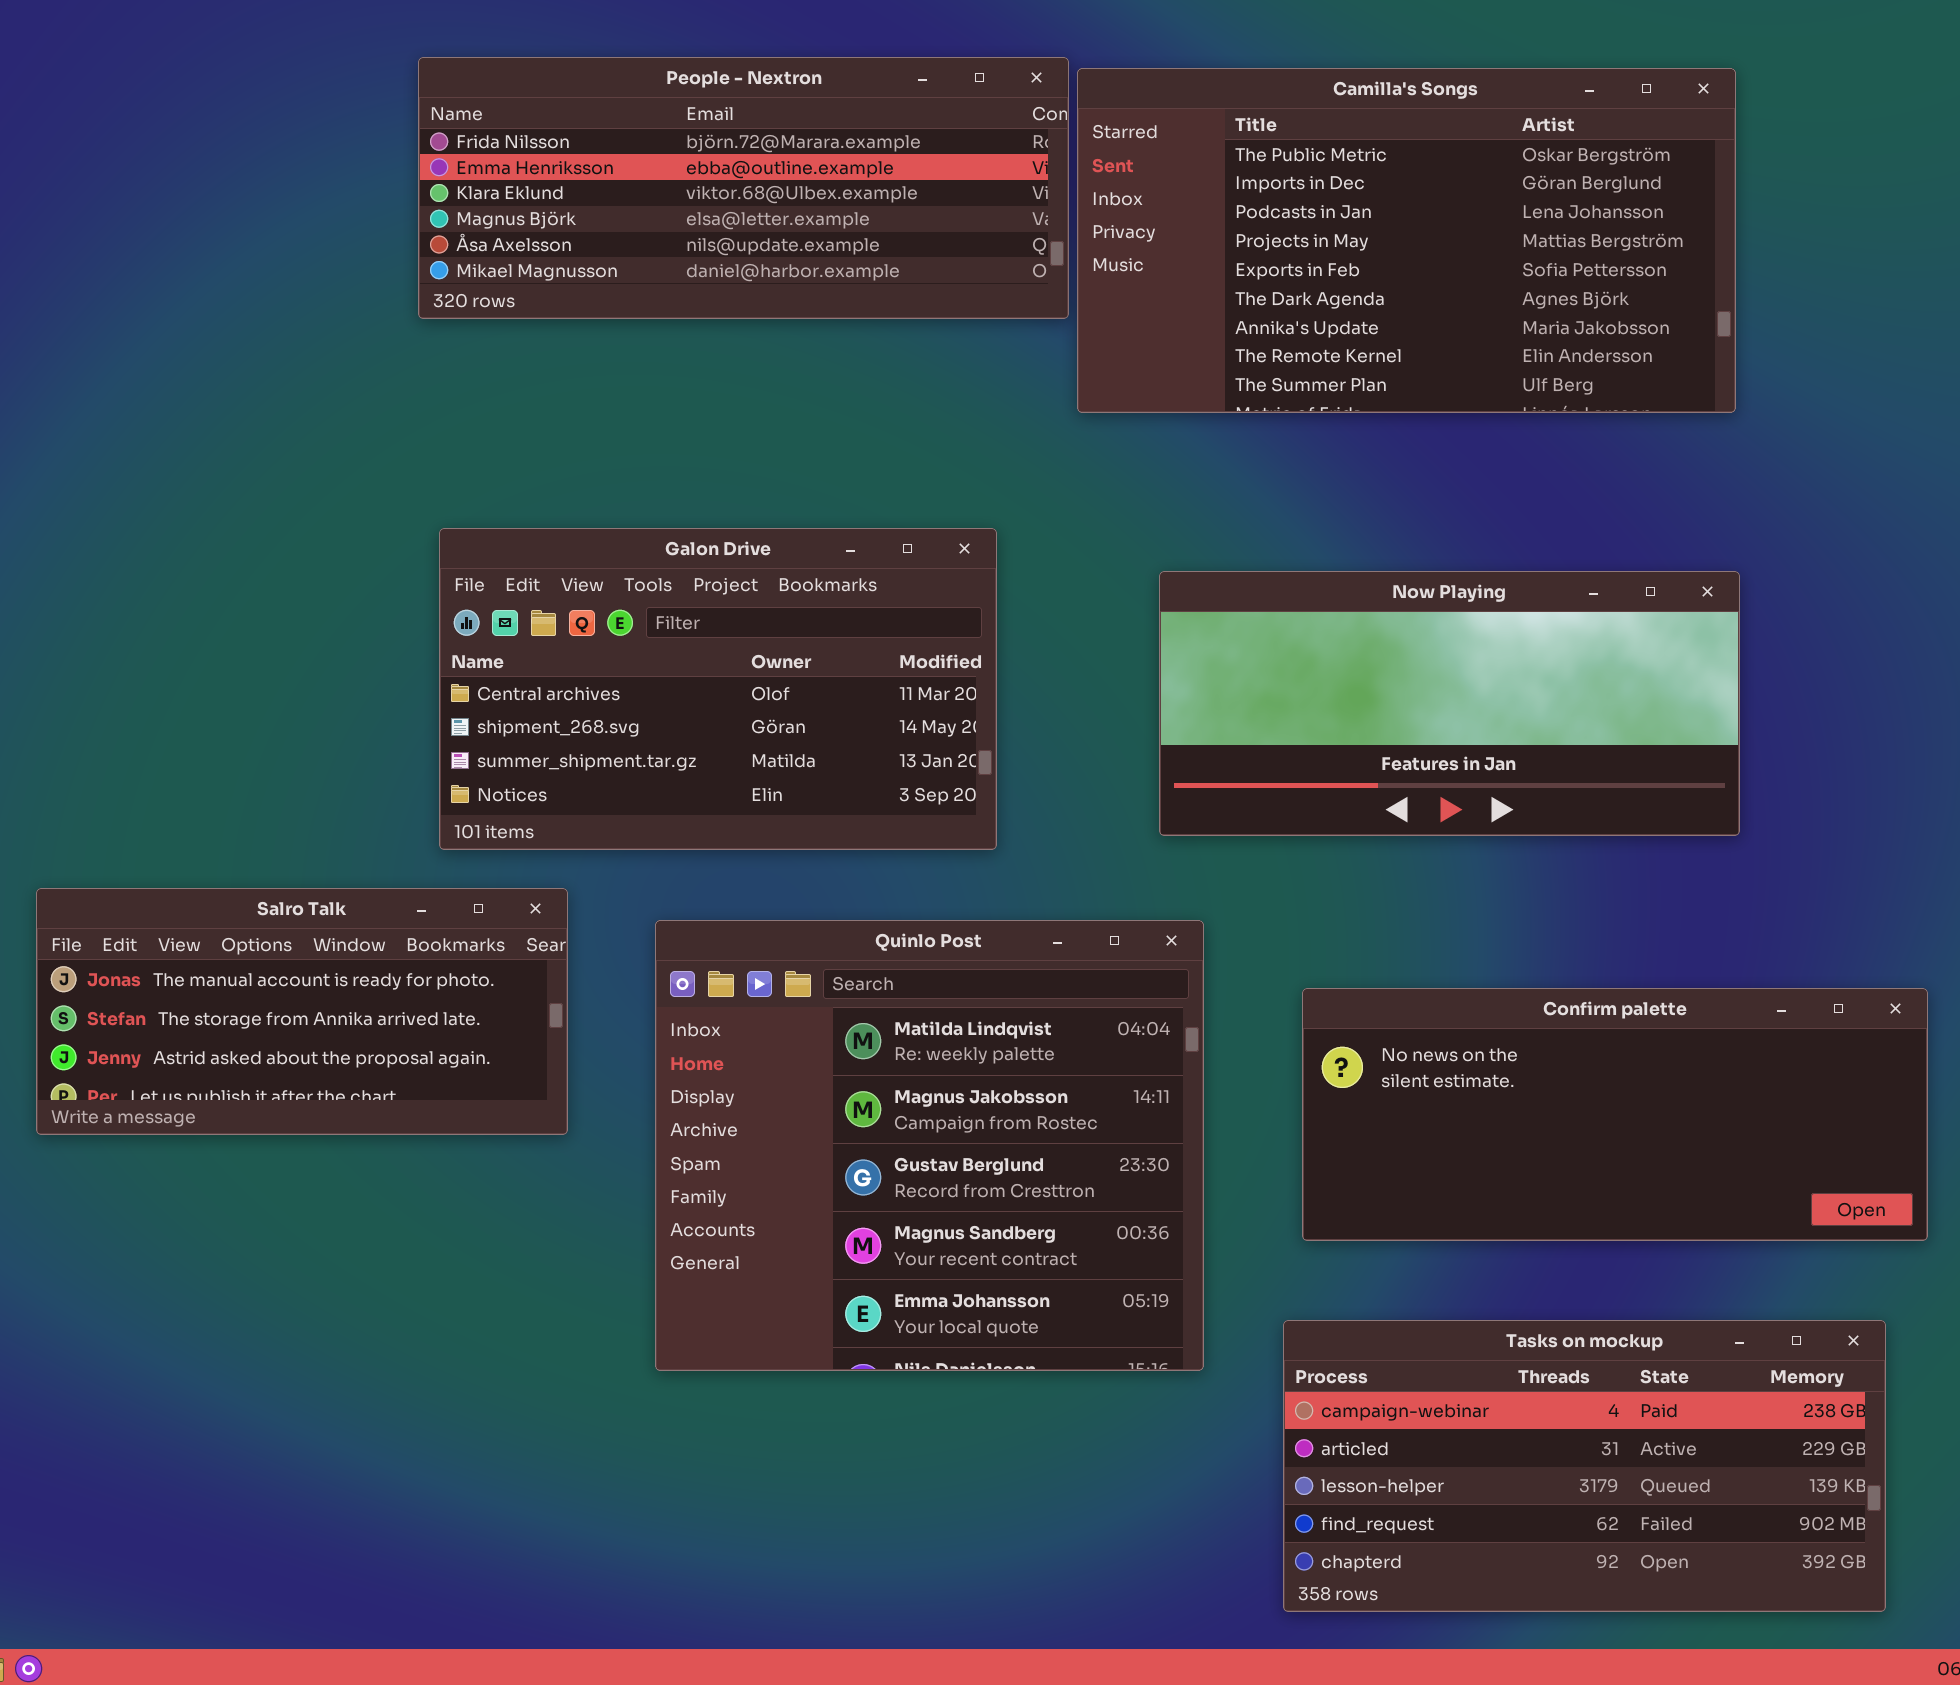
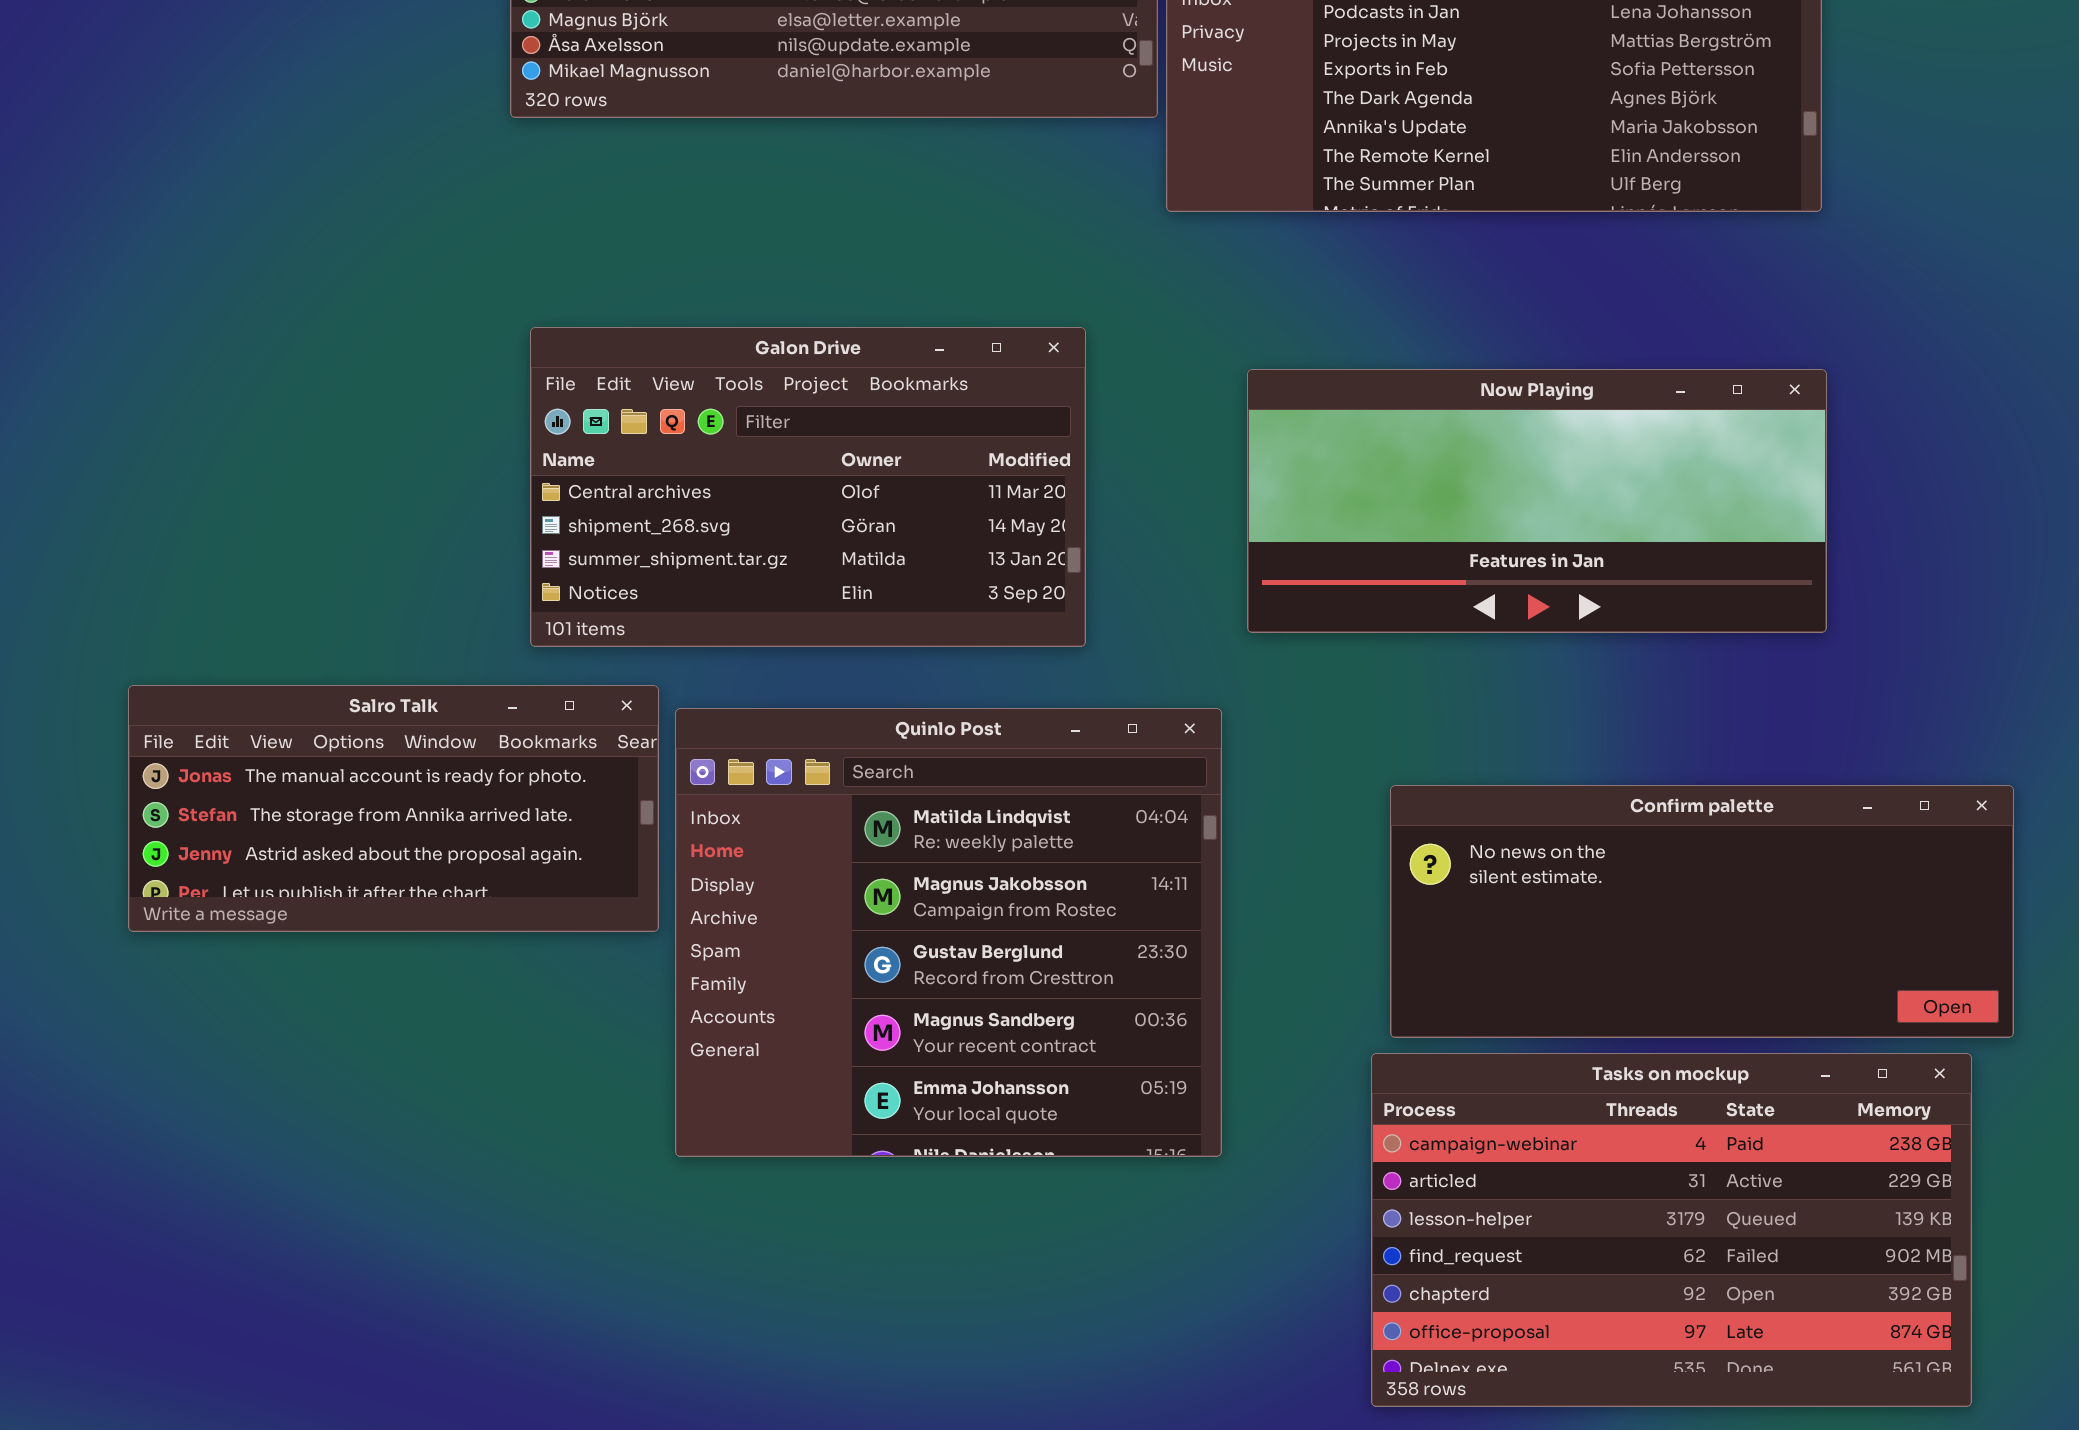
Quinlo Post: [655,920,1204,1371] -> [675,708,1222,1157], moved
Tasks on mockup: [1283,1320,1886,1612] -> [1371,1053,1972,1407], resized

